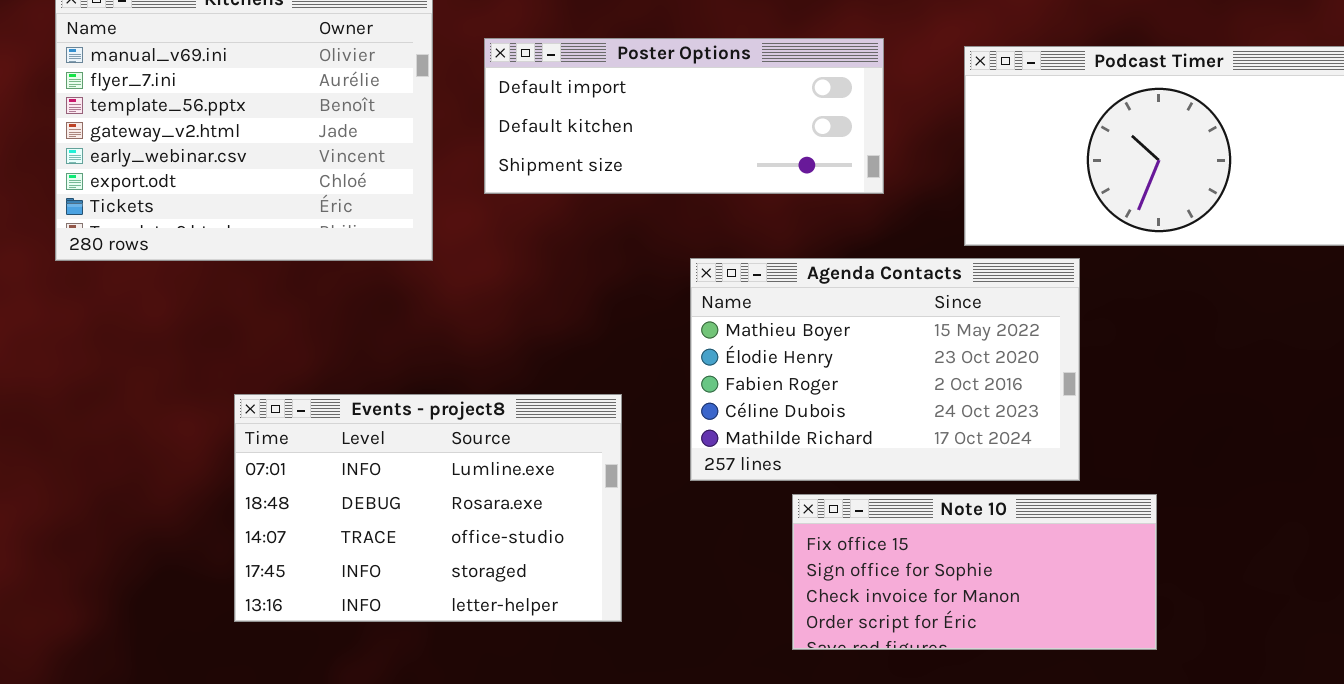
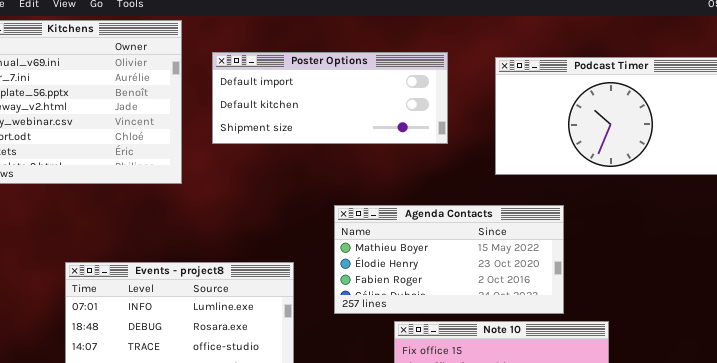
Agenda Contacts: [690,258,1080,481] -> [334,205,564,314], resized

